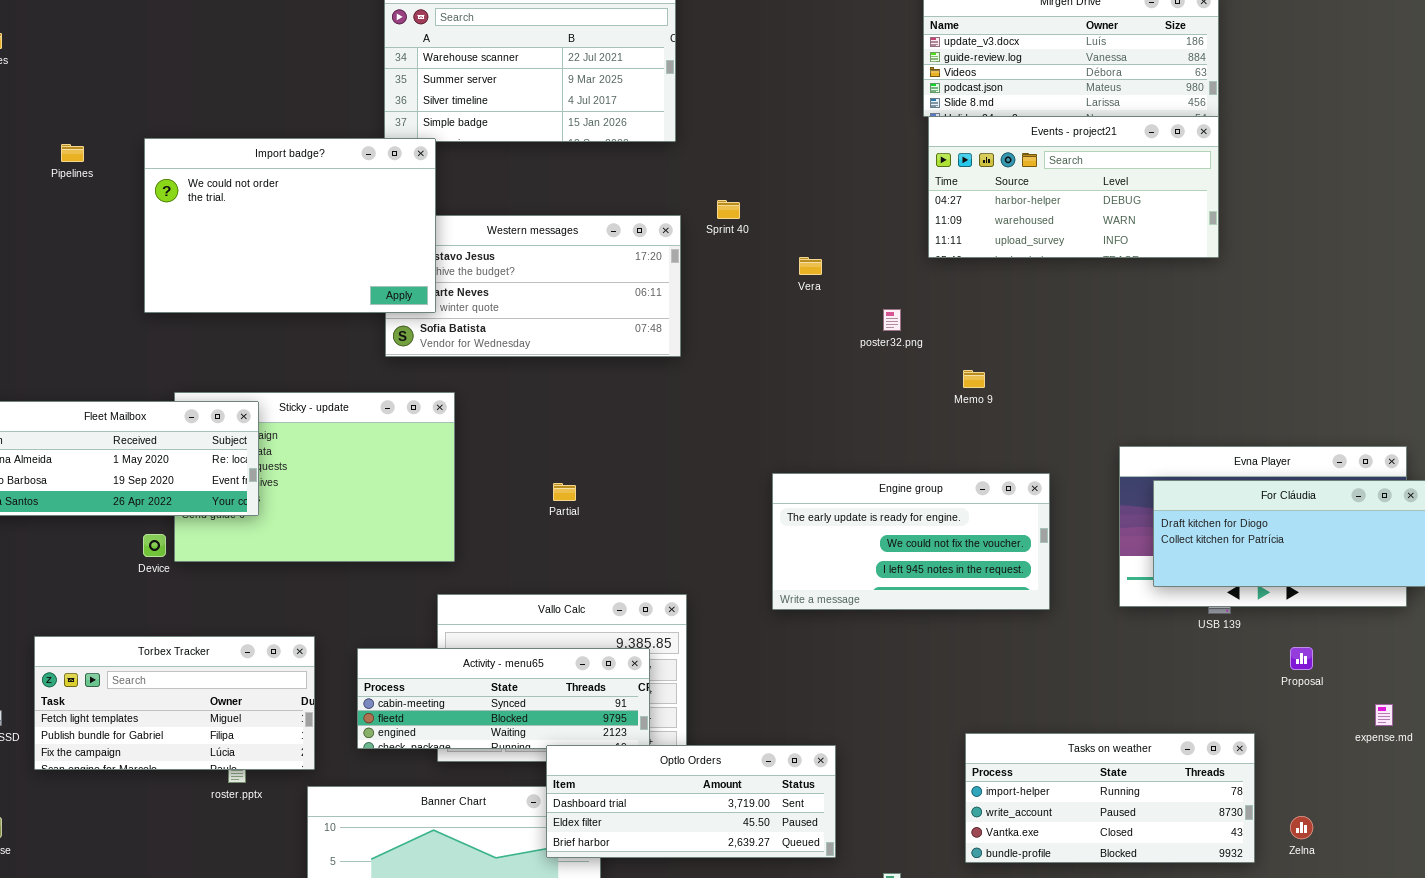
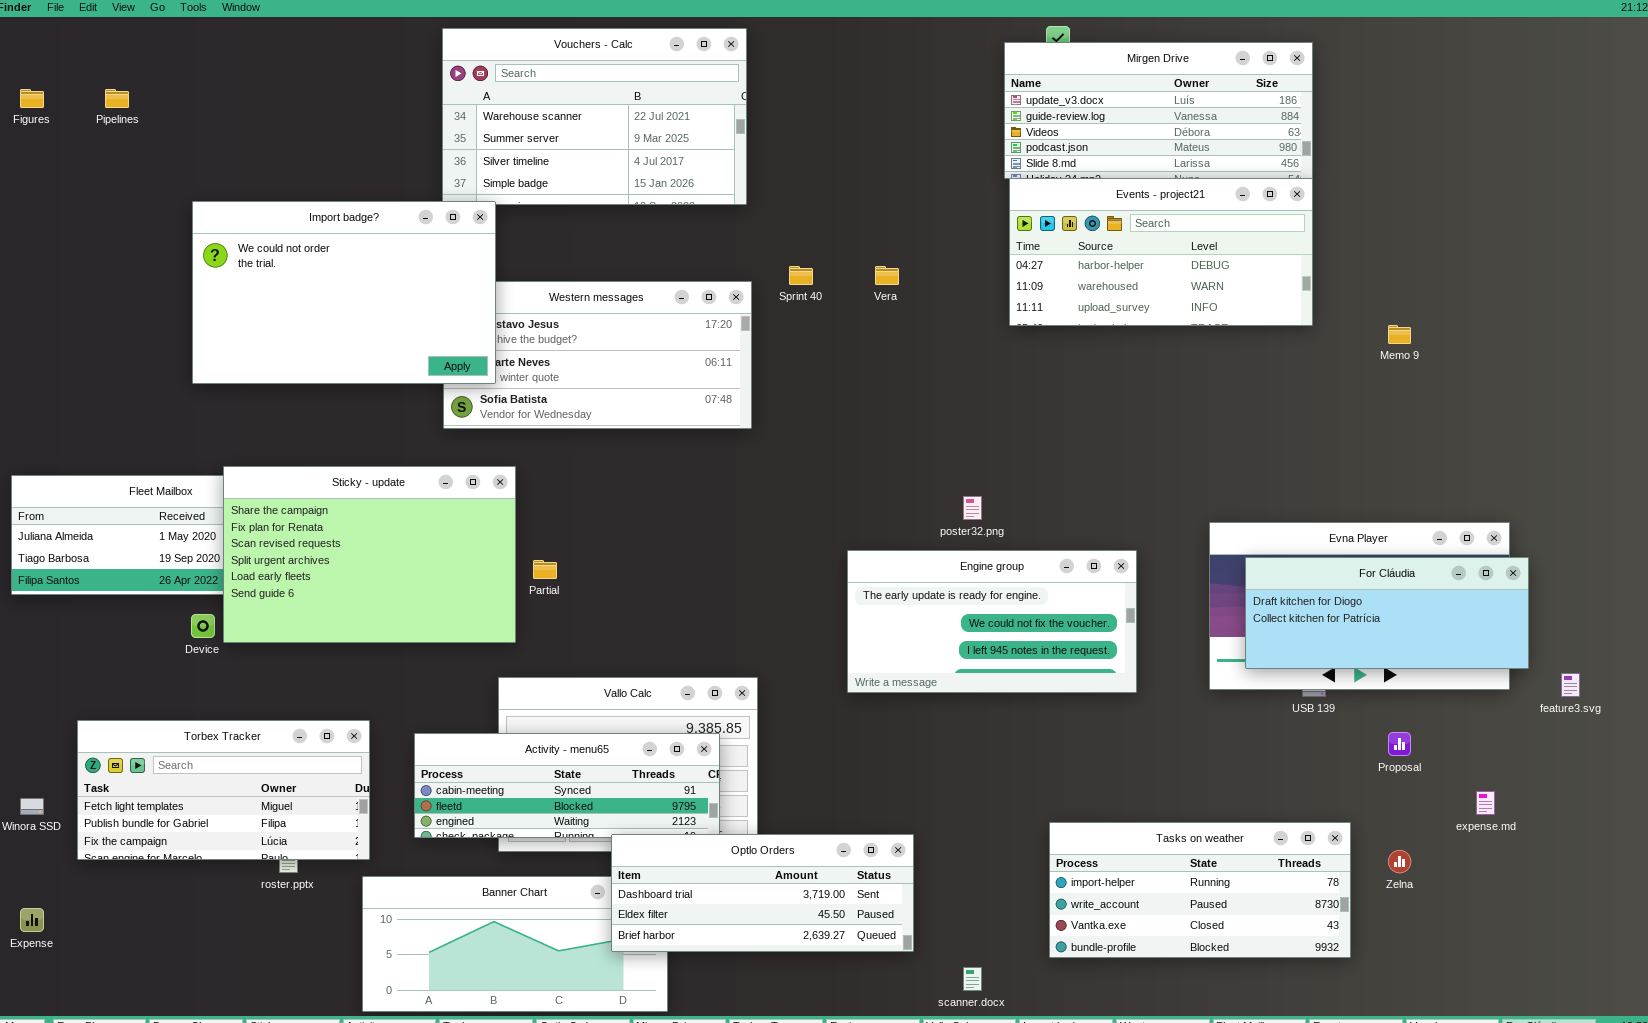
Pipelines: [61,144,84,162] -> [105,89,129,108], moved
Vera: [799,257,822,275] -> [875,266,899,285], moved
poster32.png: [883,309,901,331] -> [963,496,982,520], moved
Memo 9: [963,370,985,388] -> [1388,325,1411,344], moved
Sticky - update: [174,392,455,562] -> [223,466,516,643], raised
Partial: [553,483,576,501] -> [533,560,557,579], moved
Zelna: [1290,816,1313,839] -> [1388,850,1411,873], moved

